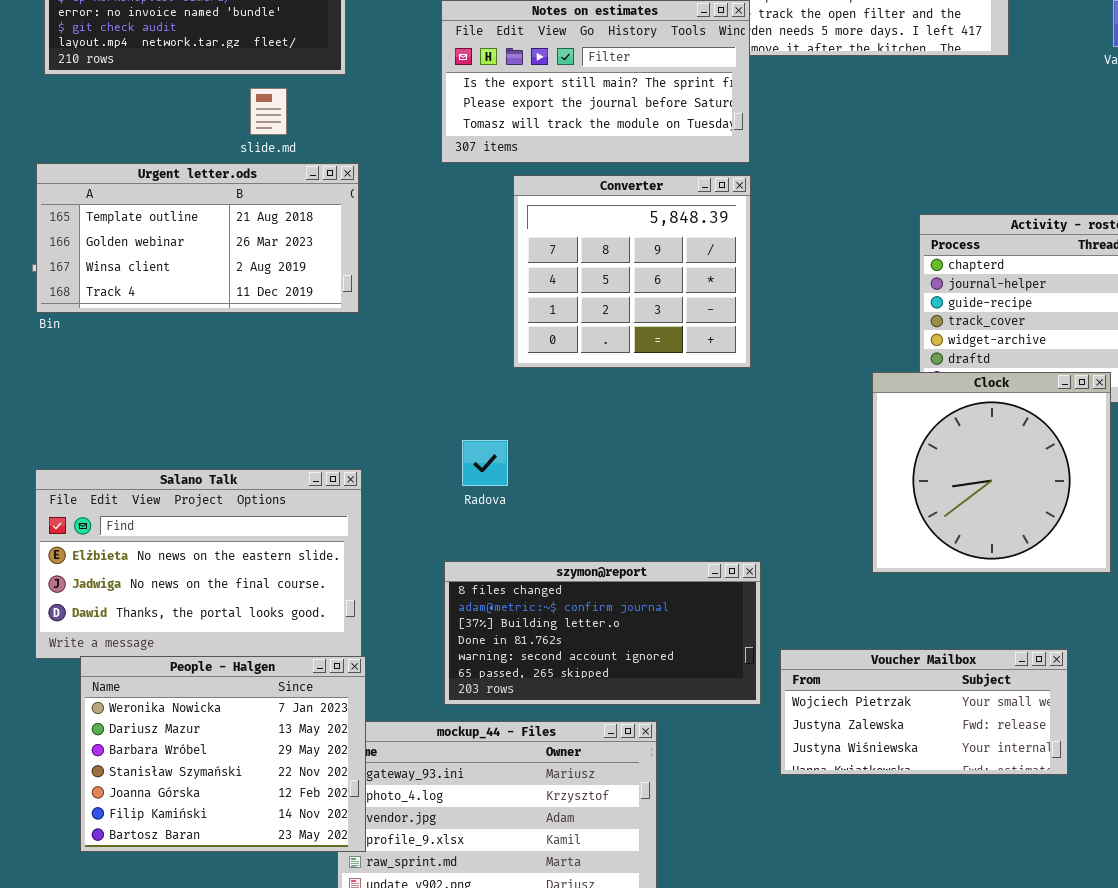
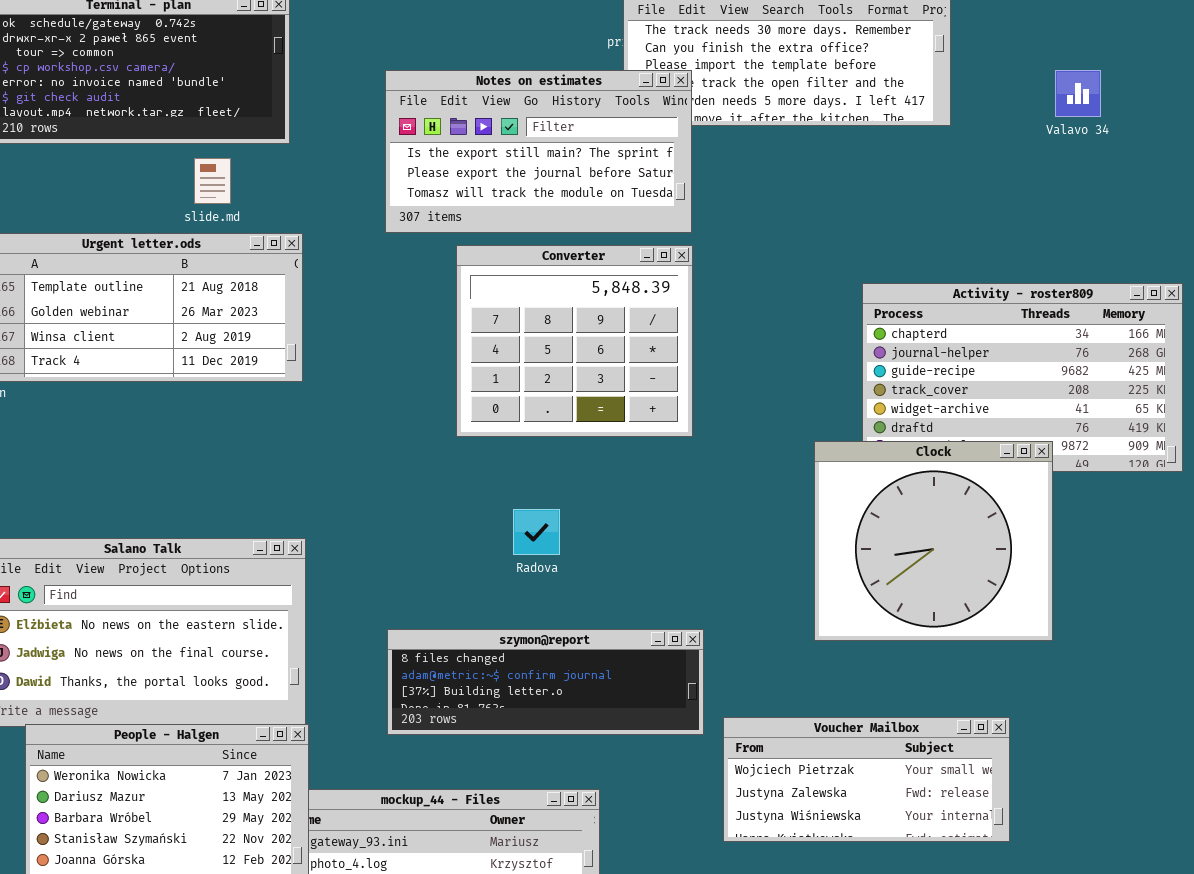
Radova: [462,440,508,486] -> [513,509,560,555], moved
szymon@report: [444,561,761,705] -> [387,629,704,735], resized

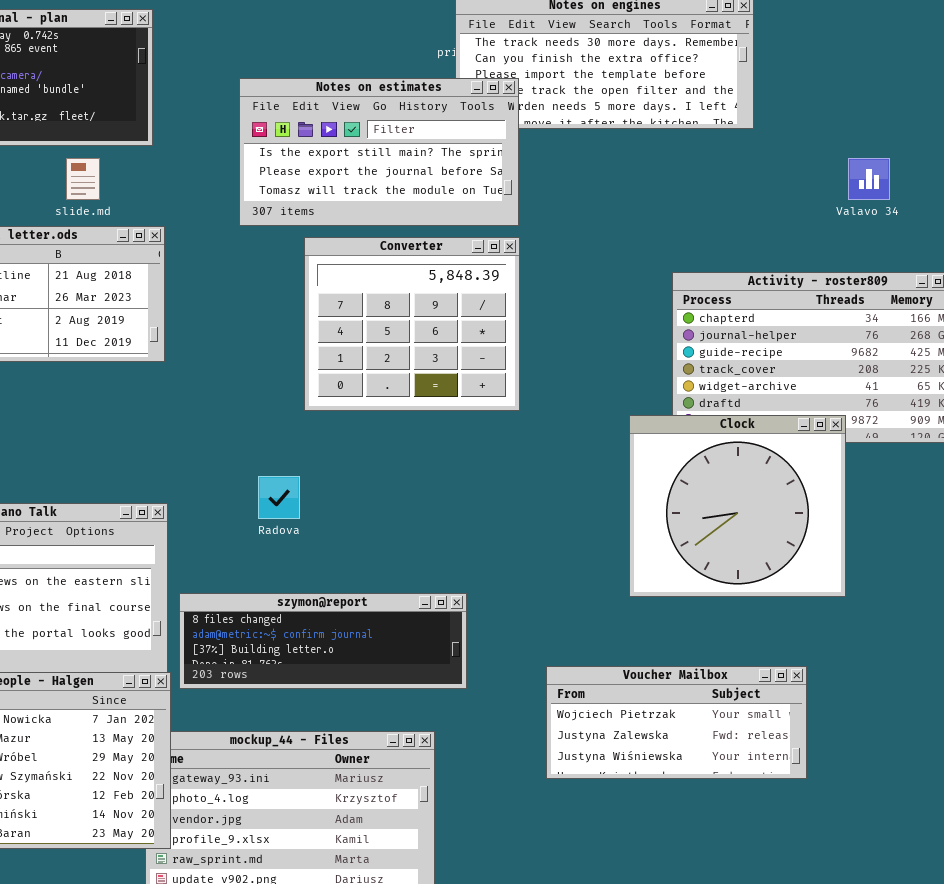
Valavo 34: [1055,70,1101,117] -> [848,158,890,200], moved
Radova: [513,509,560,555] -> [258,476,300,519], moved
szymon@report: [387,629,704,735] -> [179,593,467,689], moved

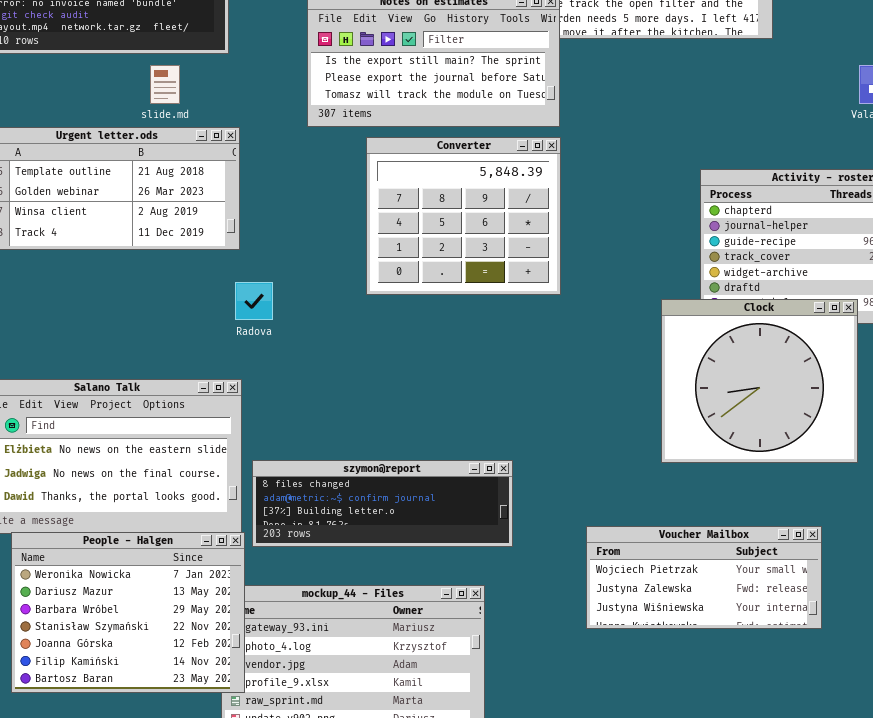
Radova: [258,476,300,519] -> [235,282,273,320], moved

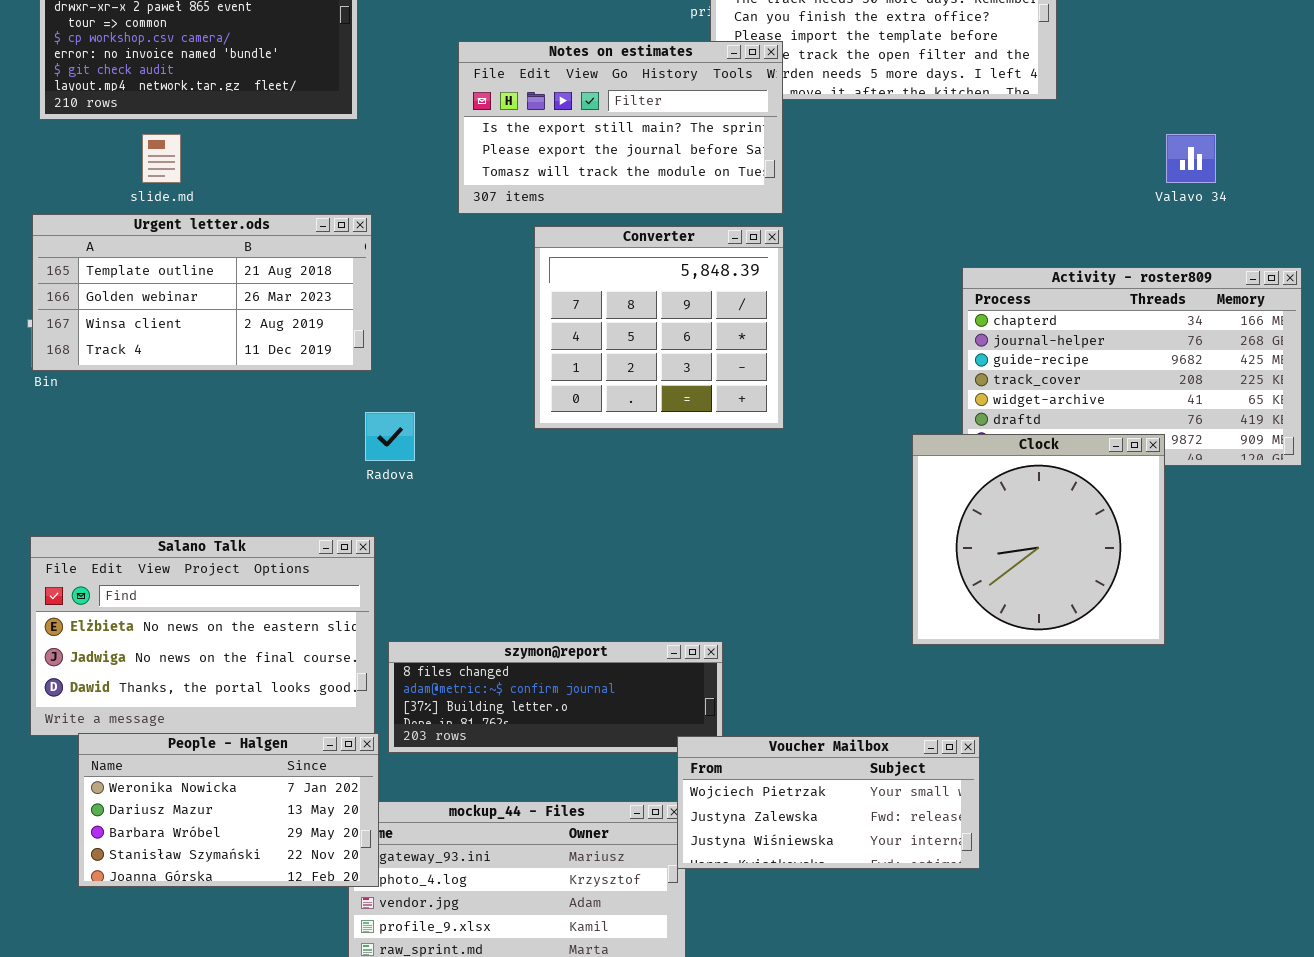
slide.md: [150,65,180,104] -> [142,134,181,183], moved
Voucher Mailbox: [586,526,822,629] -> [677,736,980,869], moved
People - Halgen: [11,532,245,693] -> [78,733,379,887], resized

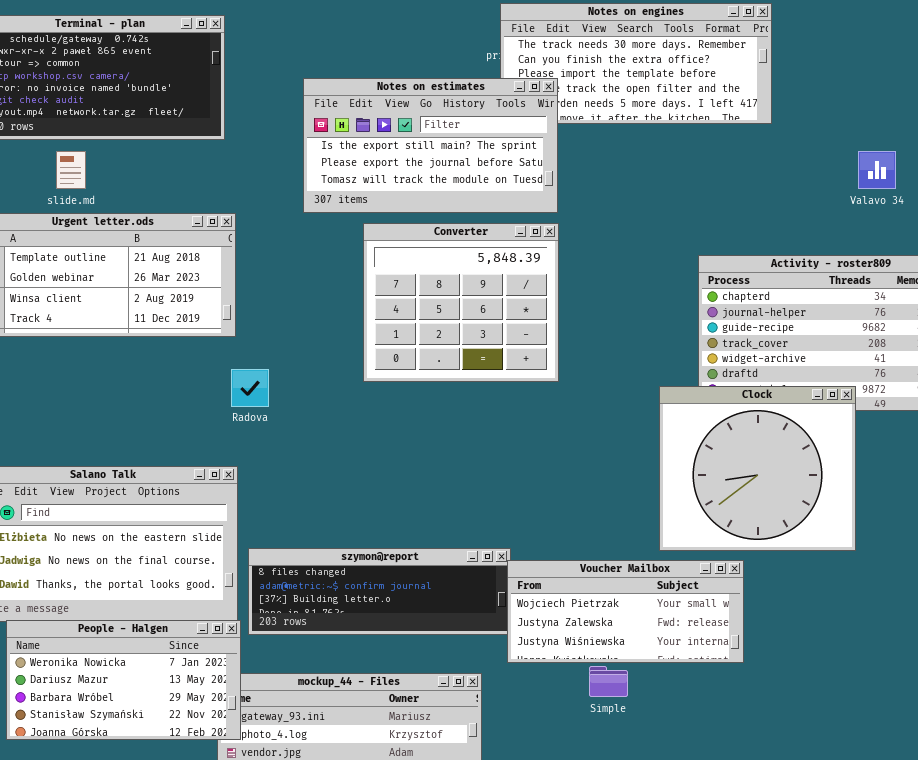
Voucher Mailbox: [677,736,980,869] -> [507,560,744,663], moved

